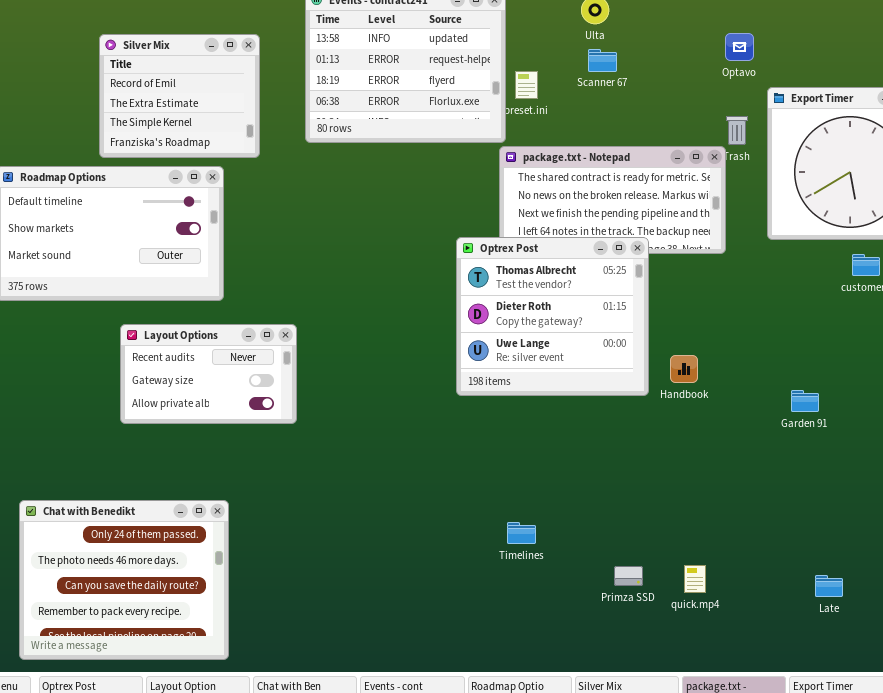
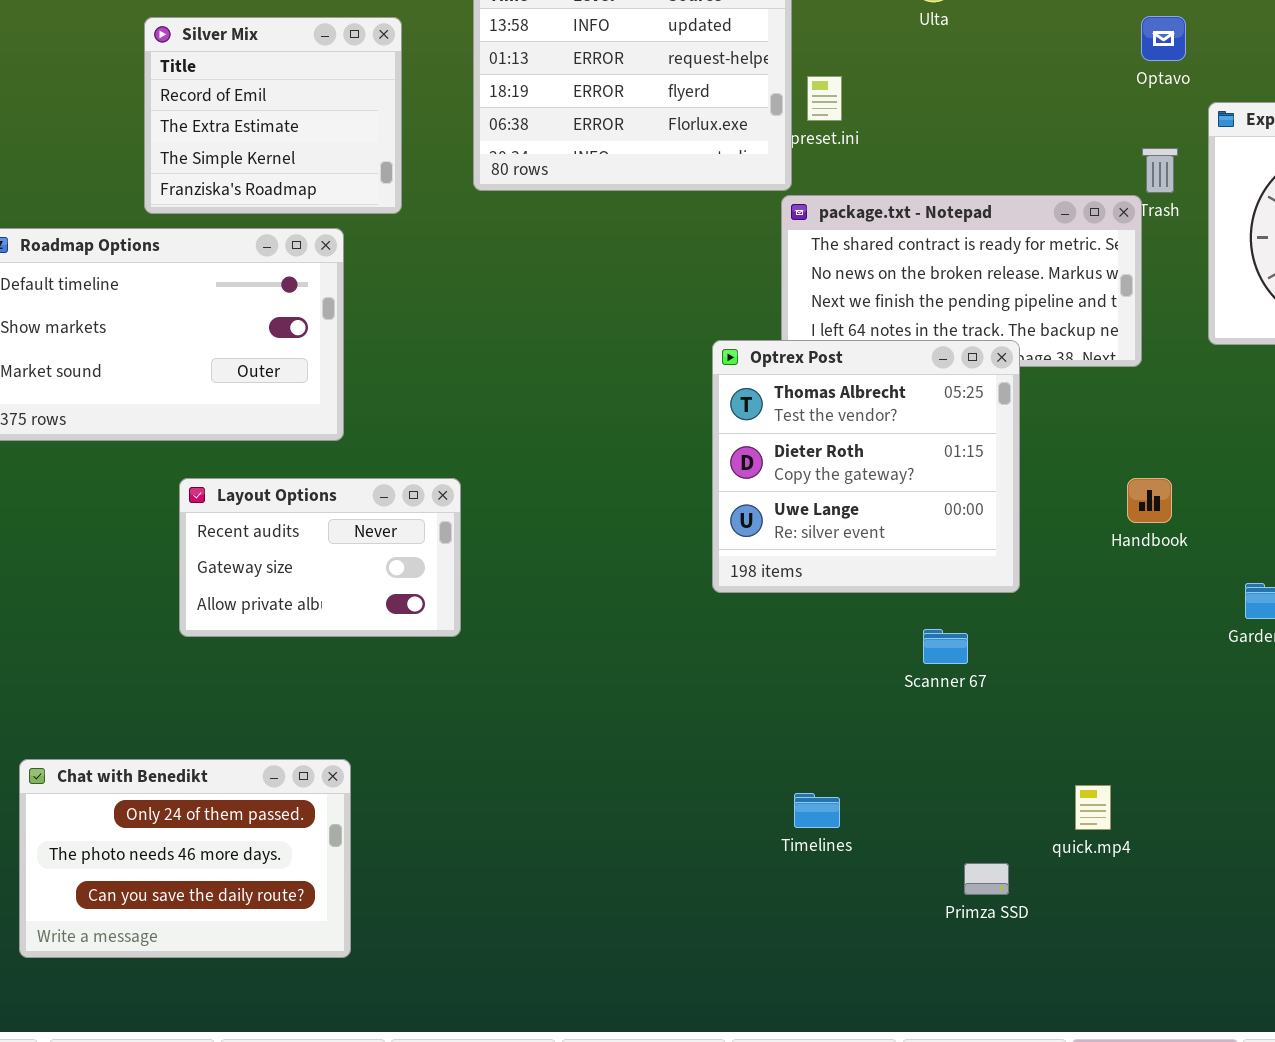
Scanner 67: [588,49,617,72] -> [923,629,968,664], moved
Handbook: [670,355,698,383] -> [1127,478,1172,523], moved
Chat with Benedikt: [19,500,229,660] -> [19,759,351,958], resized
quick.mp4: [684,565,706,593] -> [1075,785,1111,830], moved

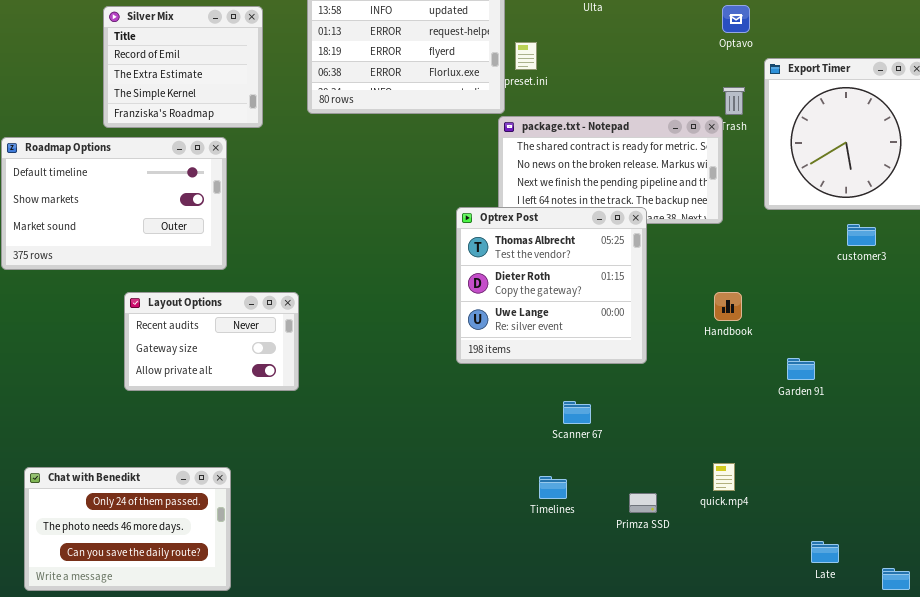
Scanner 67: [923,629,968,664] -> [563,401,591,424], moved
quick.mp4: [1075,785,1111,830] -> [713,463,735,491], moved
Timelines: [794,793,840,828] -> [539,476,567,499], moved
Primza SSD: [964,863,1009,895] -> [629,493,657,513], moved

